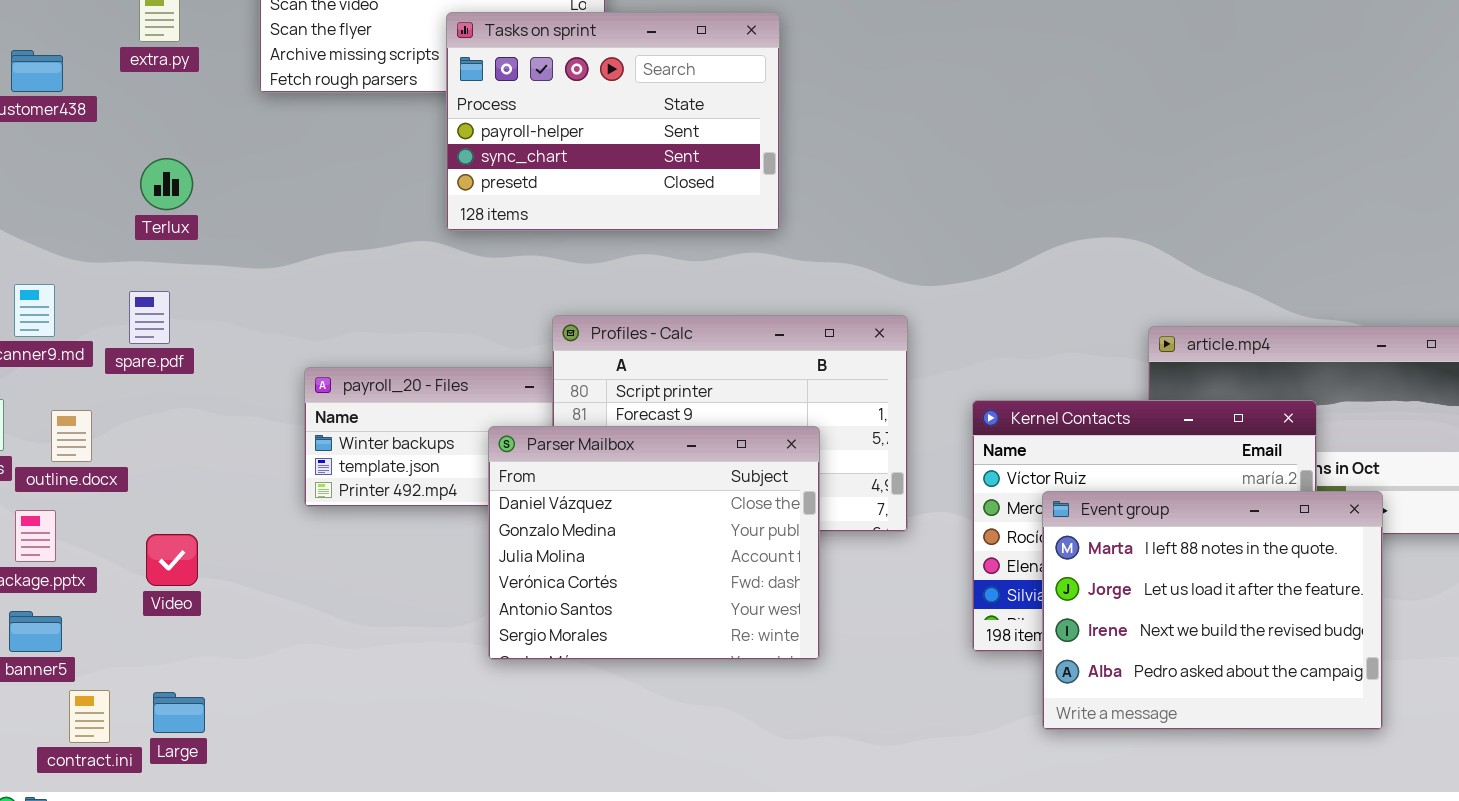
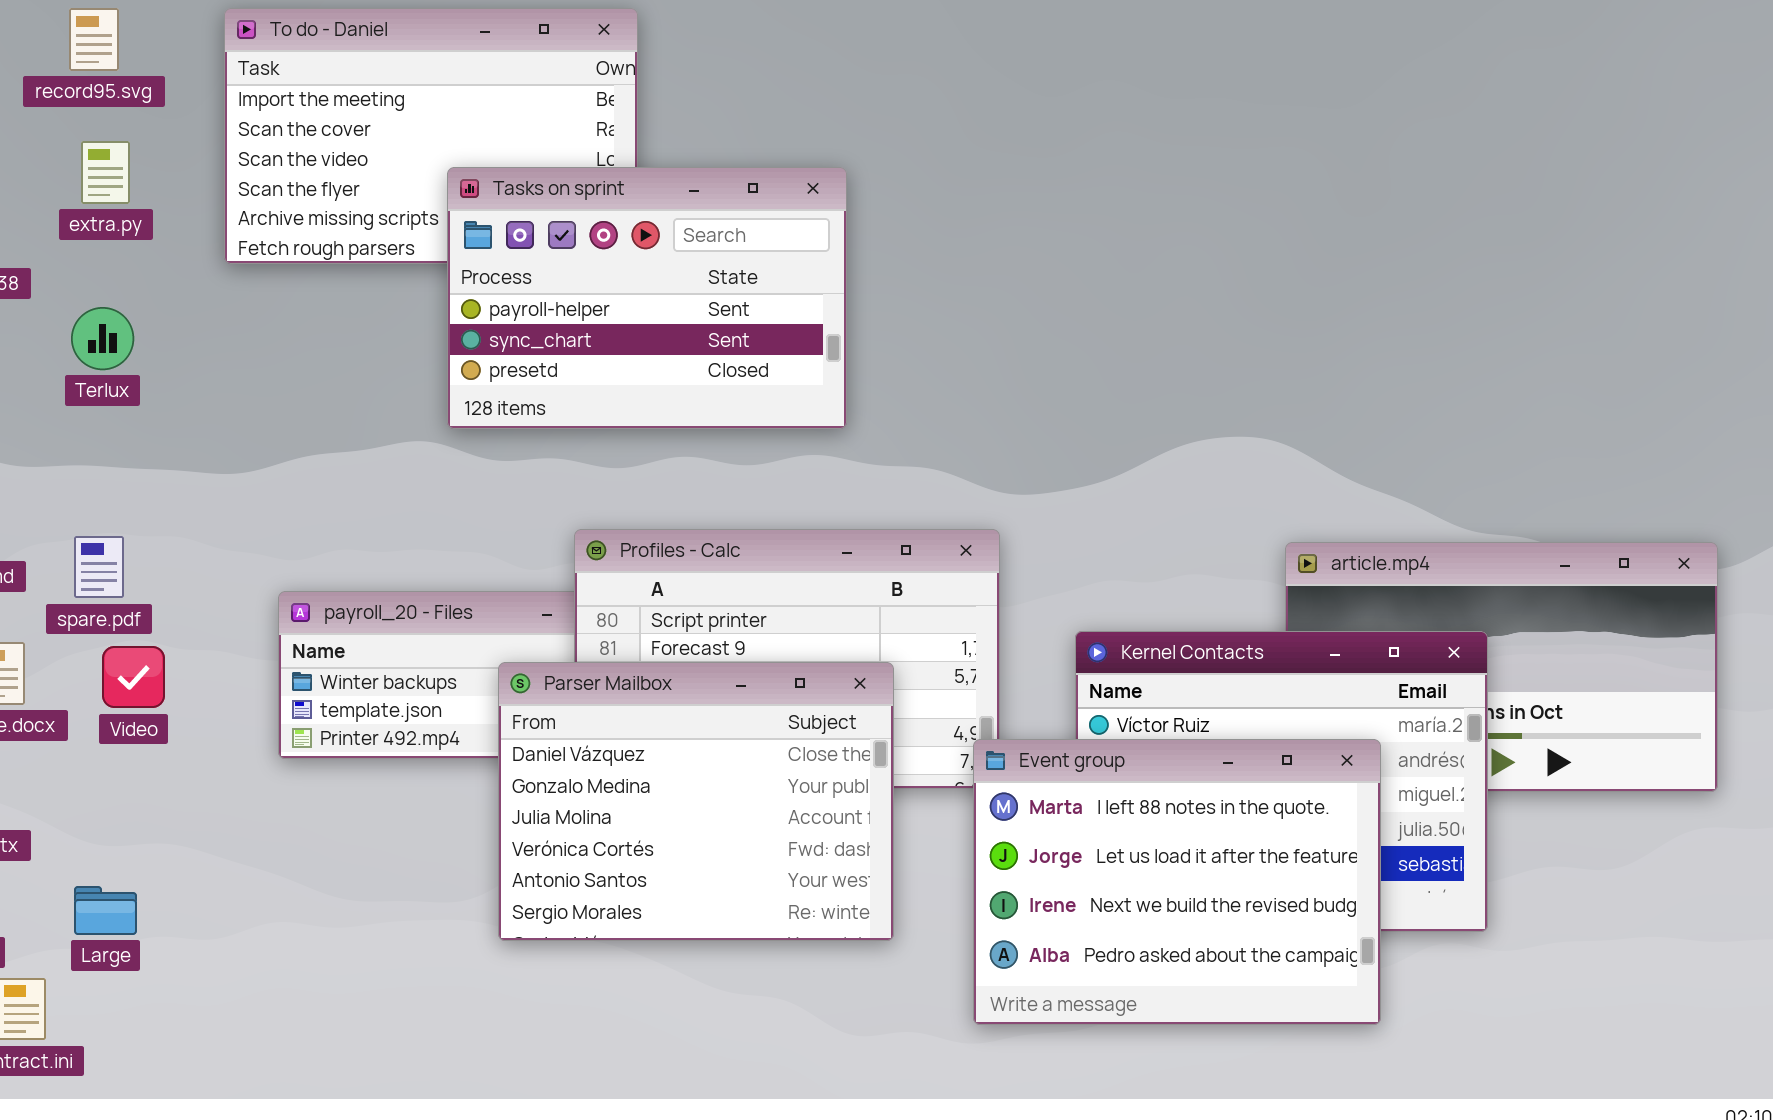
Terlux: [140,158,193,210] -> [71,307,134,370], moved
spare.pdf: [129,291,170,344] -> [74,536,124,598], moved
Event group: [1042,491,1383,730] -> [973,739,1381,1025], moved
Video: [146,534,198,586] -> [102,646,165,708], moved
Large: [153,692,205,733] -> [74,886,137,935], moved

